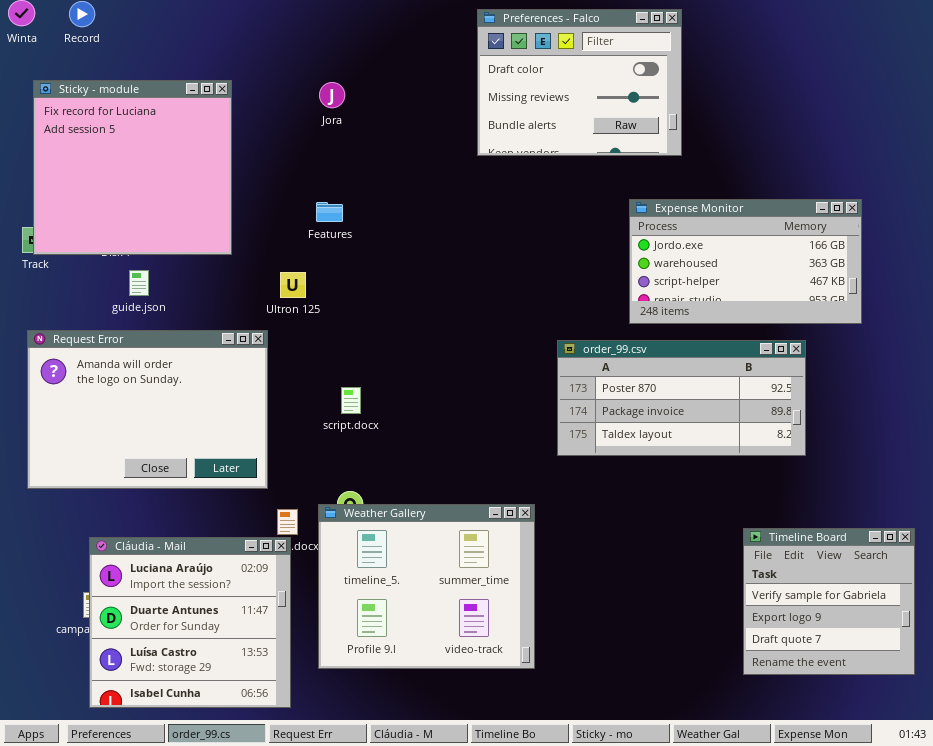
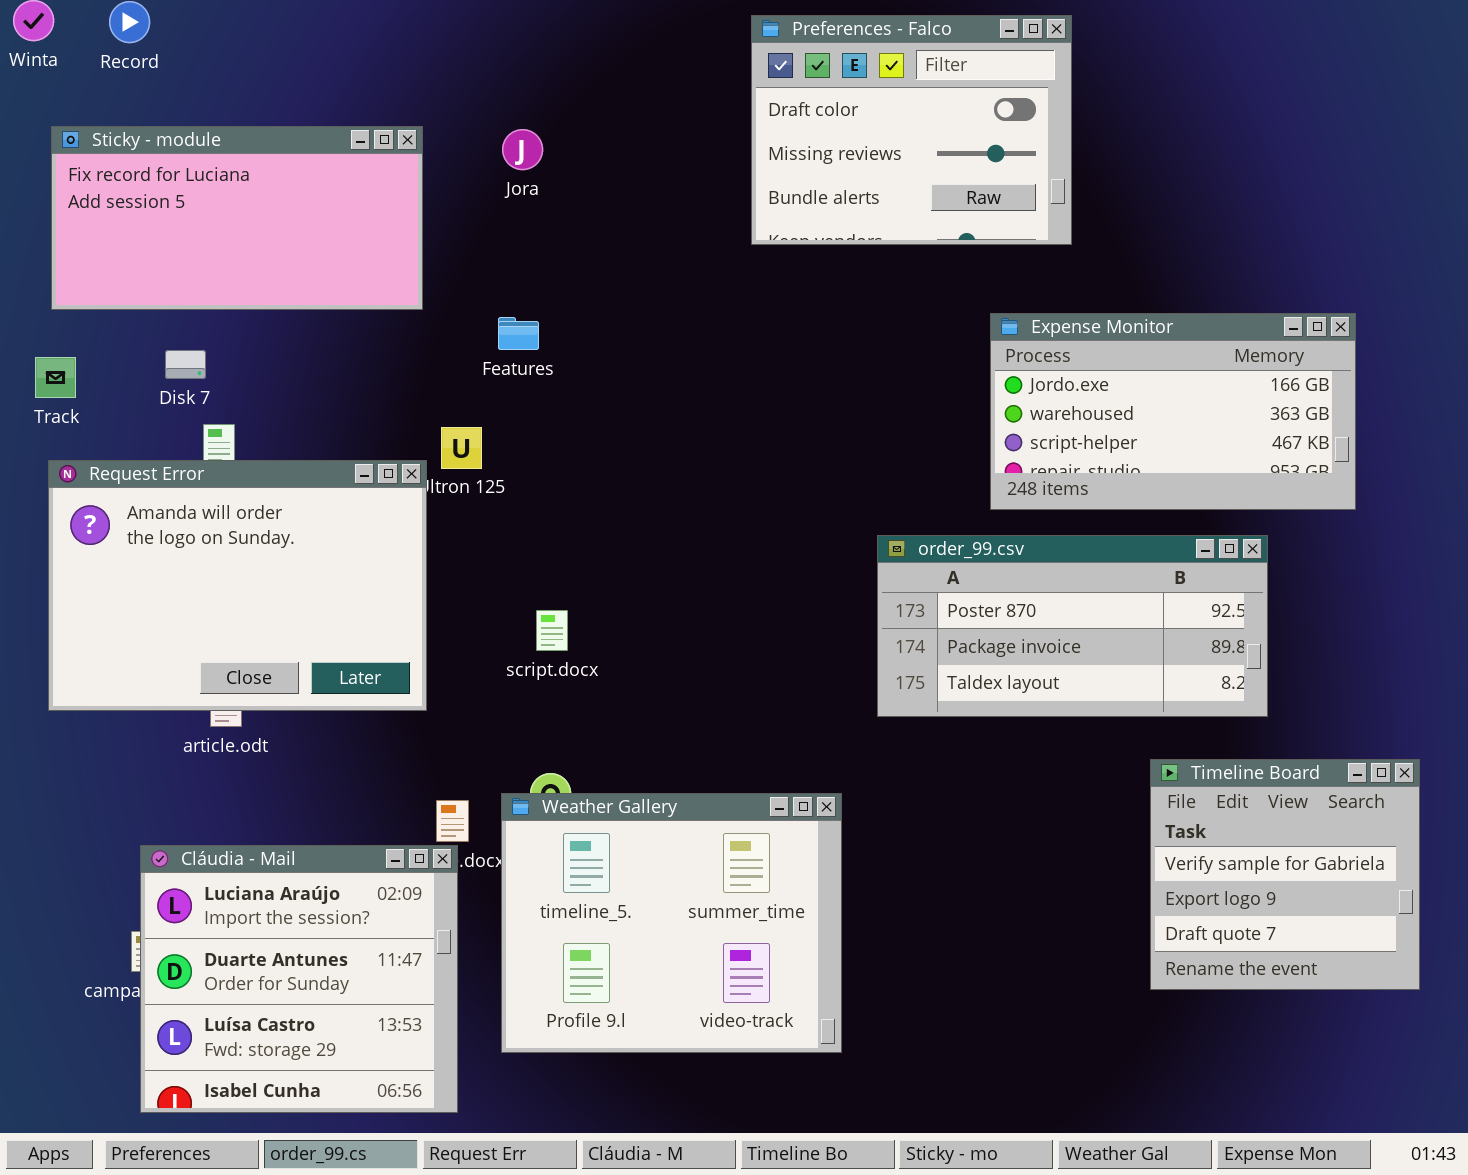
Sticky - module: [33,80,232,255] -> [51,126,423,310], resized
Request Error: [27,330,268,489] -> [48,460,427,711], moved
Timeline Board: [743,528,915,675] -> [1150,759,1420,990], moved

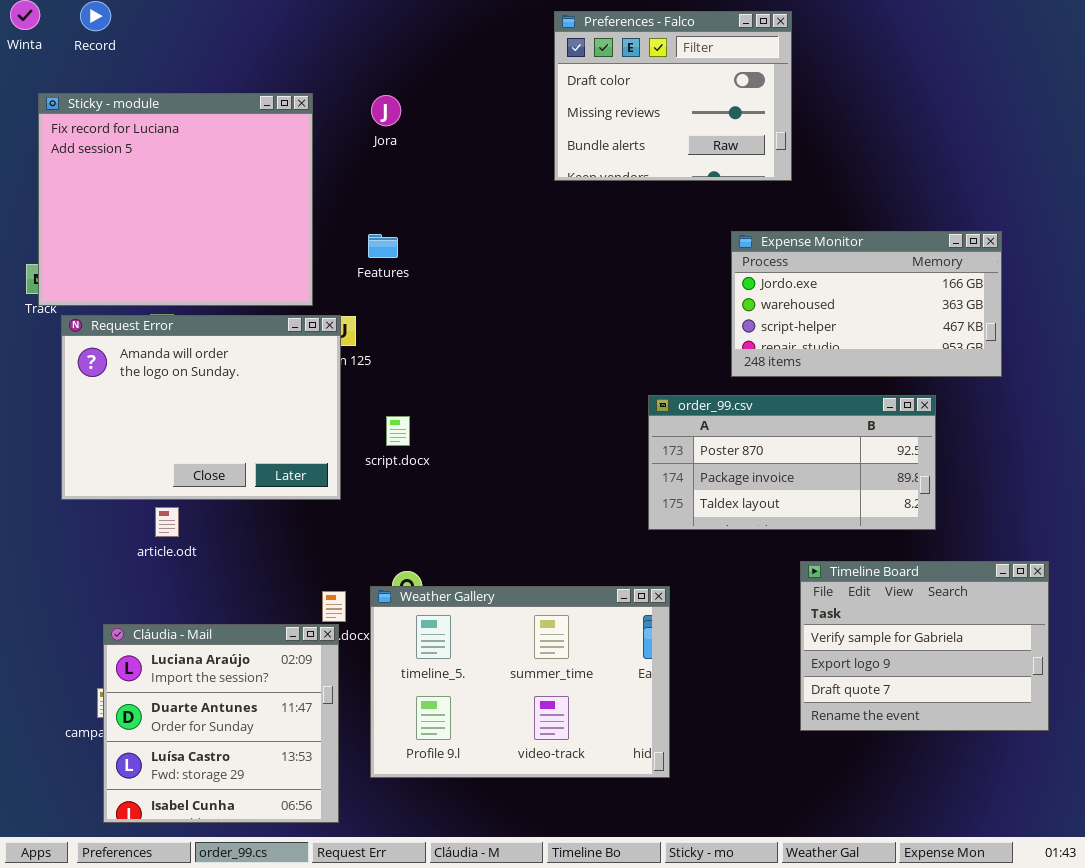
Sticky - module: [51,126,423,310] -> [38,93,313,306], resized
Request Error: [48,460,427,711] -> [61,315,341,500], moved
script.docx: [536,610,568,651] -> [386,416,410,446], moved
Timeline Board: [1150,759,1420,990] -> [800,561,1049,731], resized
Weather Gallery: [501,793,842,1053] -> [370,586,670,778], resized

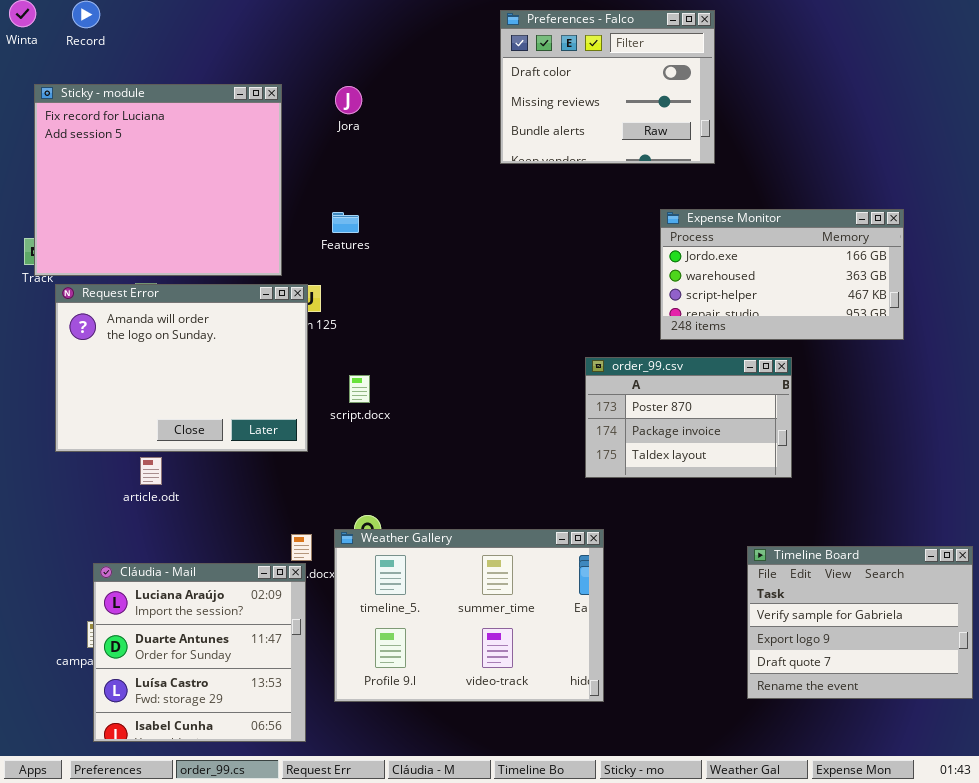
order_99.csv: [648,395,936,530] -> [585,357,792,478], resized
Timeline Board: [800,561,1049,731] -> [747,546,973,699], moved

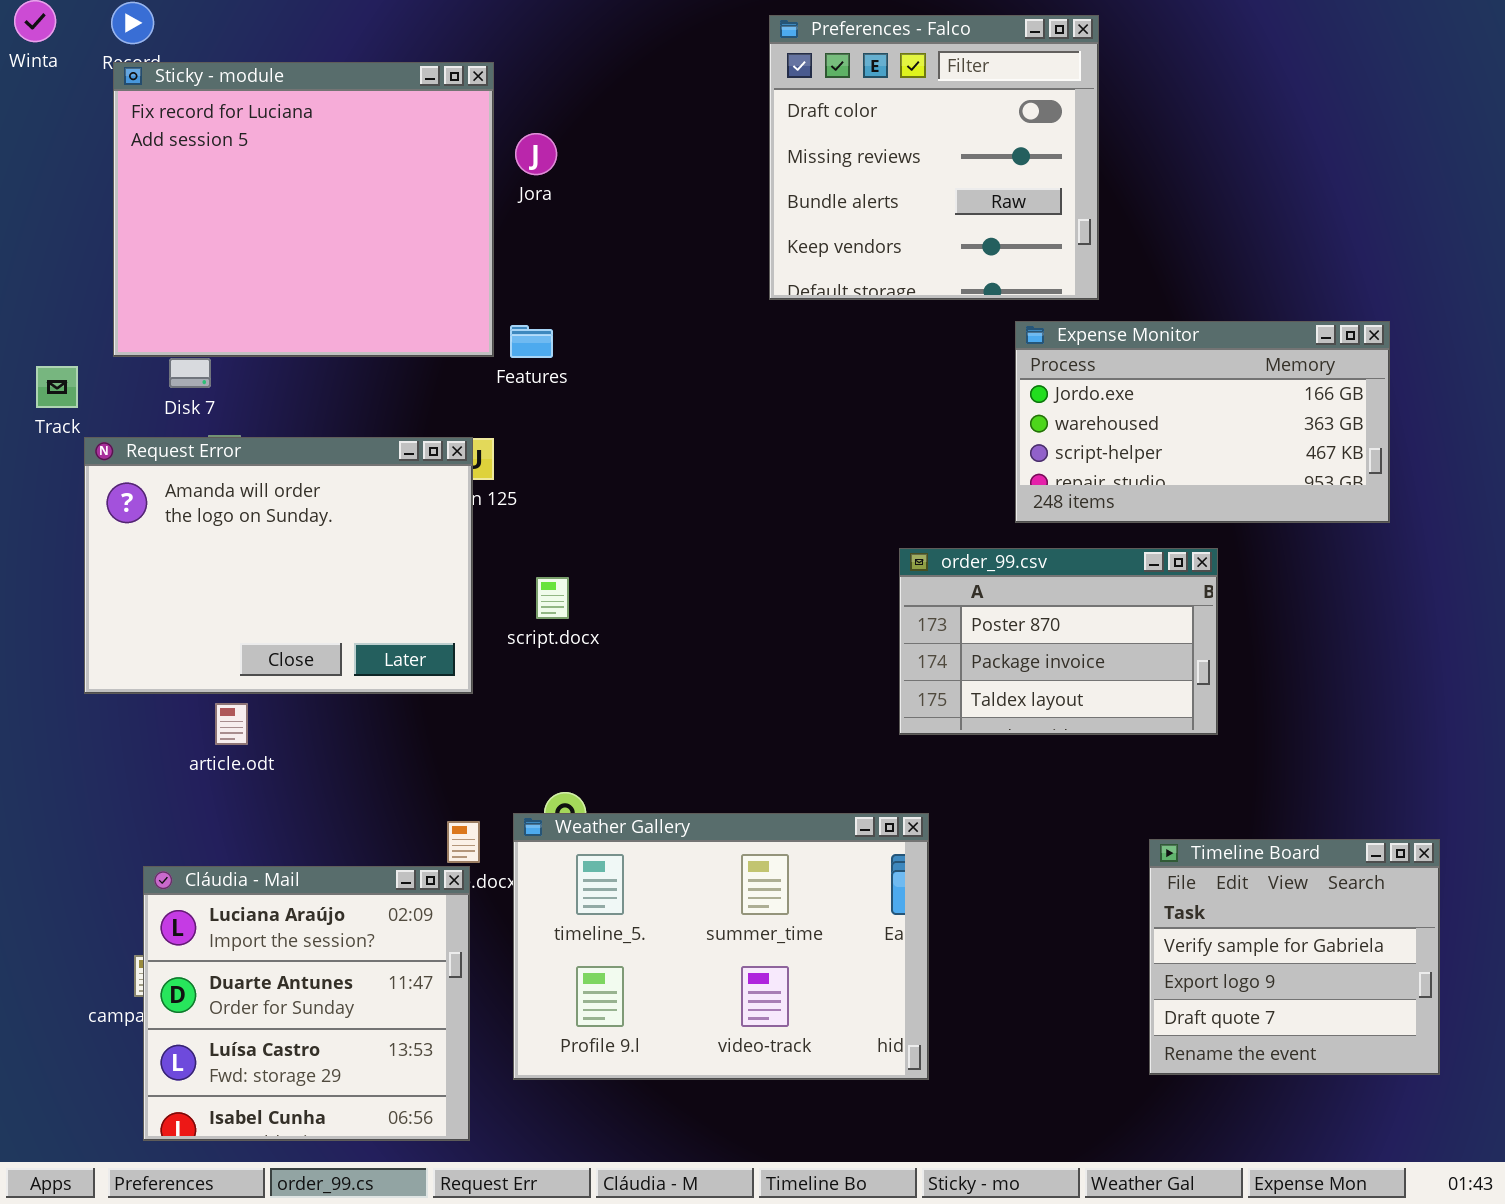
Preferences - Falco: [500,10,715,164] -> [769,15,1099,300], resized
Sticky - module: [34,84,282,276] -> [113,62,494,357], moved
Timeline Board: [747,546,973,699] -> [1149,839,1440,1075], resized

